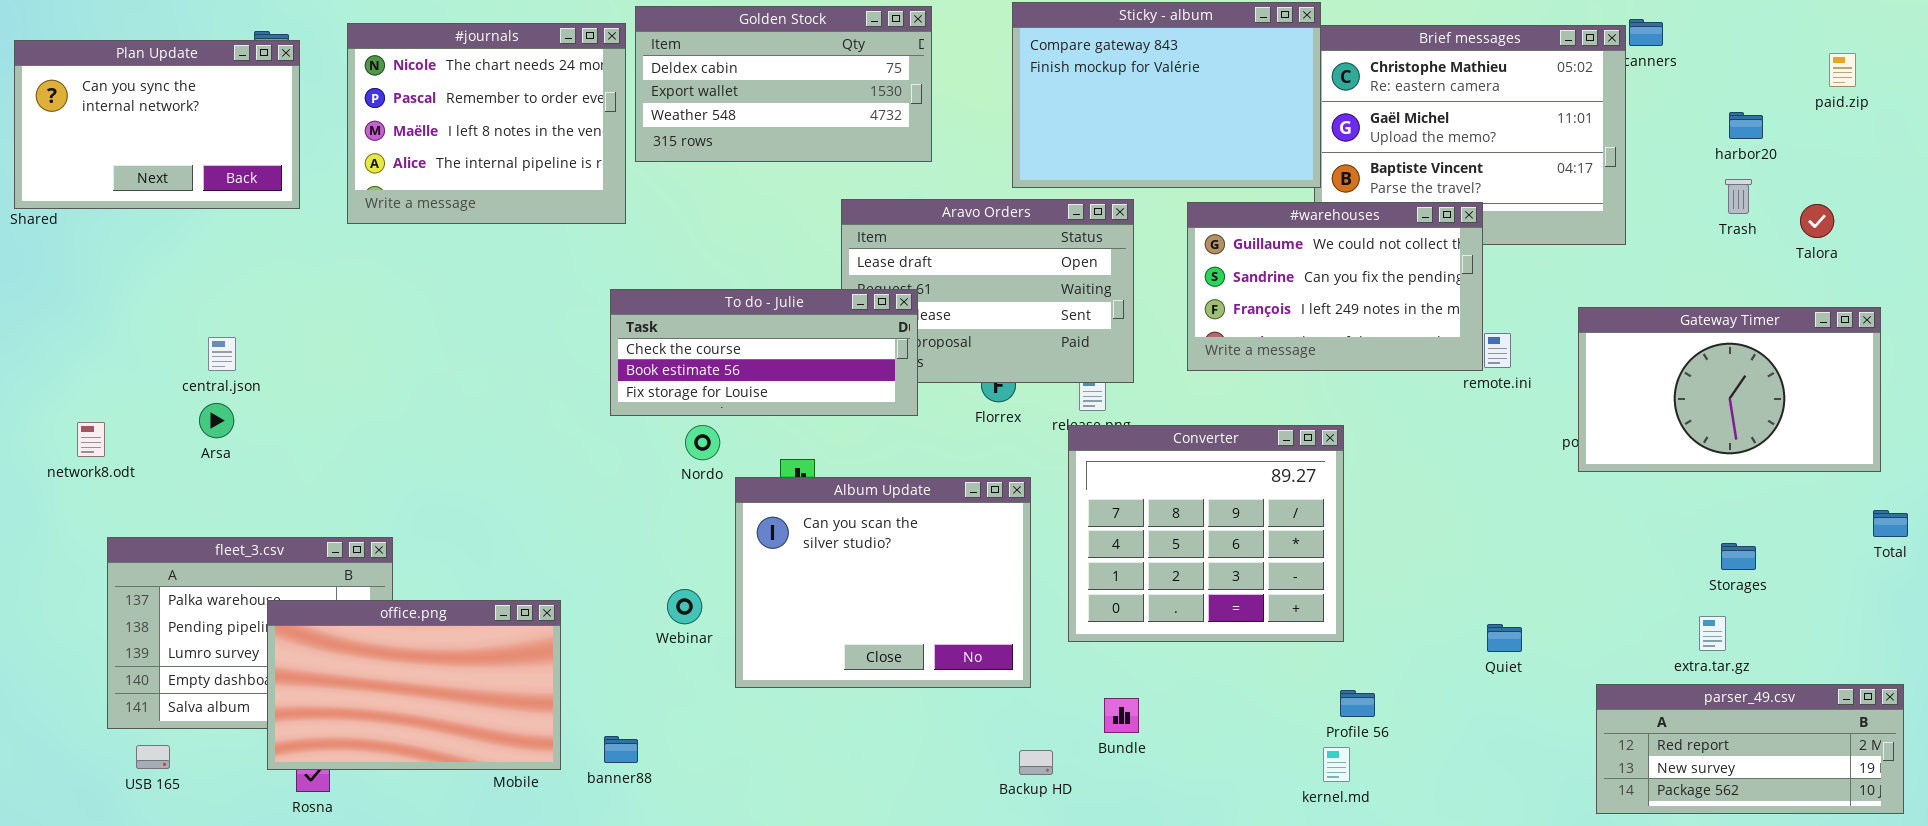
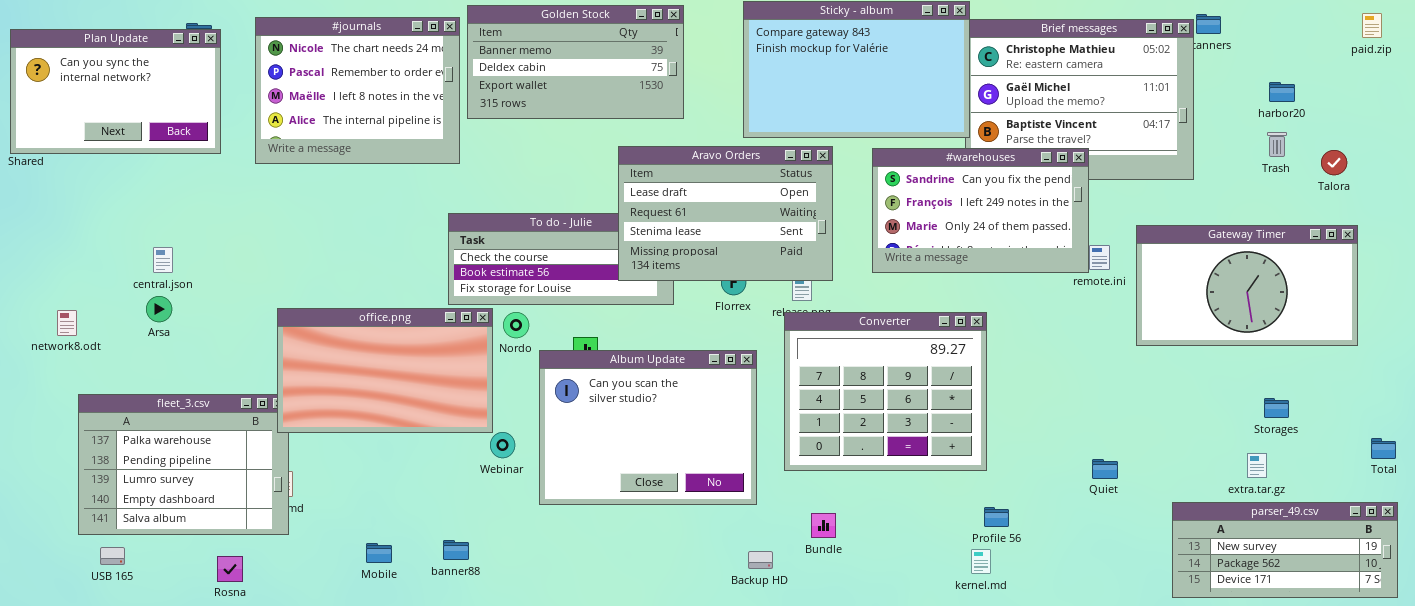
Golden Stock: [635,6,932,162] -> [467,5,684,119], scrolled up 1 row
paid.zip: [1829,53,1856,87] -> [1362,13,1382,38], moved
Aravo Orders: [841,199,1134,383] -> [618,146,833,281], raised
#warehouses: [1187,202,1483,371] -> [872,148,1089,273], scrolled down 1 row
Gateway Timer: [1578,307,1881,472] -> [1136,225,1358,346], moved
Total: [1873,510,1908,537] -> [1371,438,1396,459], moved
office.png: [267,600,561,770] -> [277,308,493,433], moved
parser_49.csv: [1596,684,1904,814] -> [1172,502,1398,598], scrolled down 1 row

